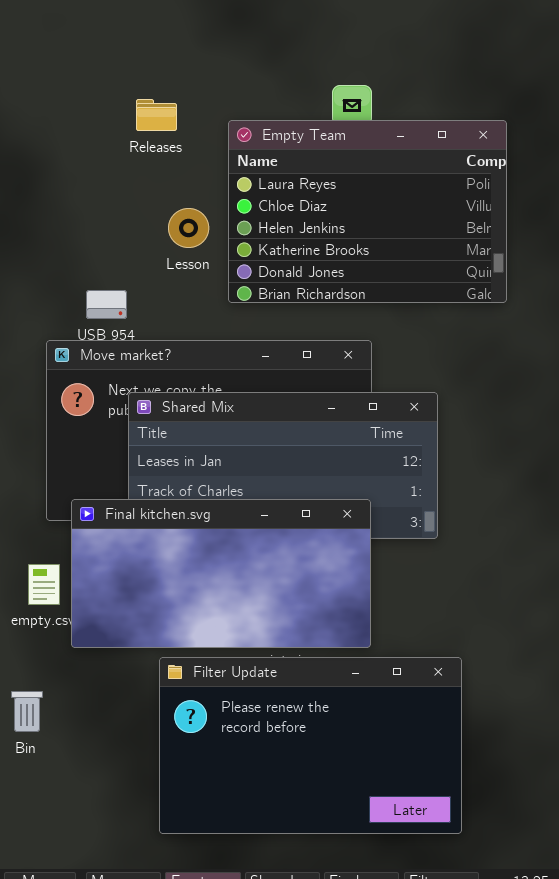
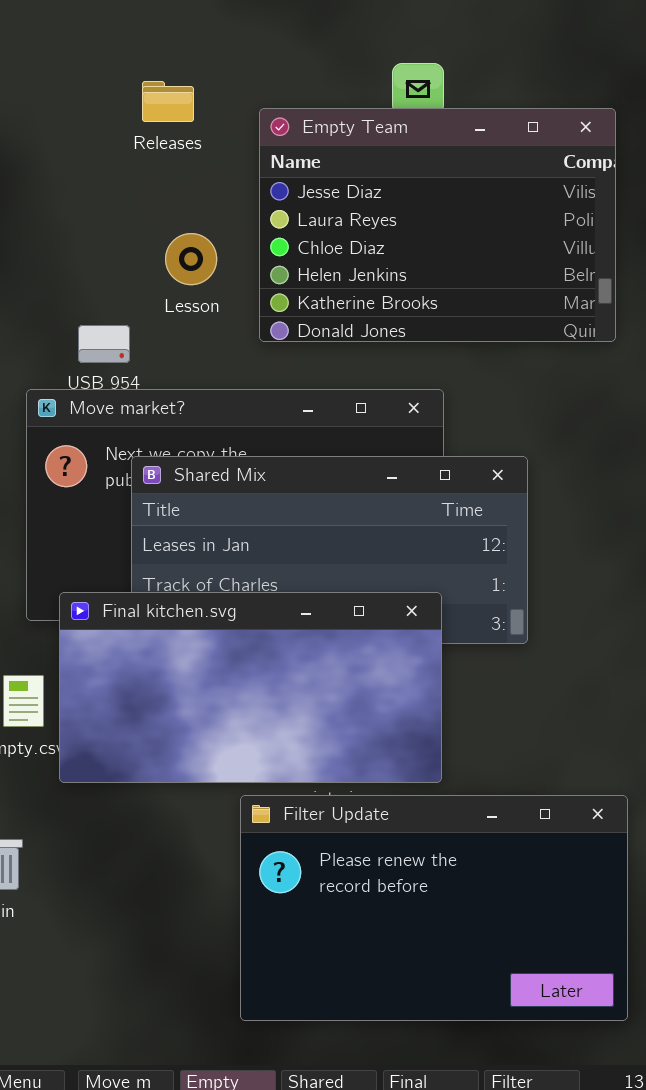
Empty Team: [228,120,507,303] -> [259,108,616,342], scrolled up 1 row
Lesson: [168,208,209,248] -> [165,233,217,285], moved
Filter Update: [159,657,462,834] -> [240,795,628,1021], moved

